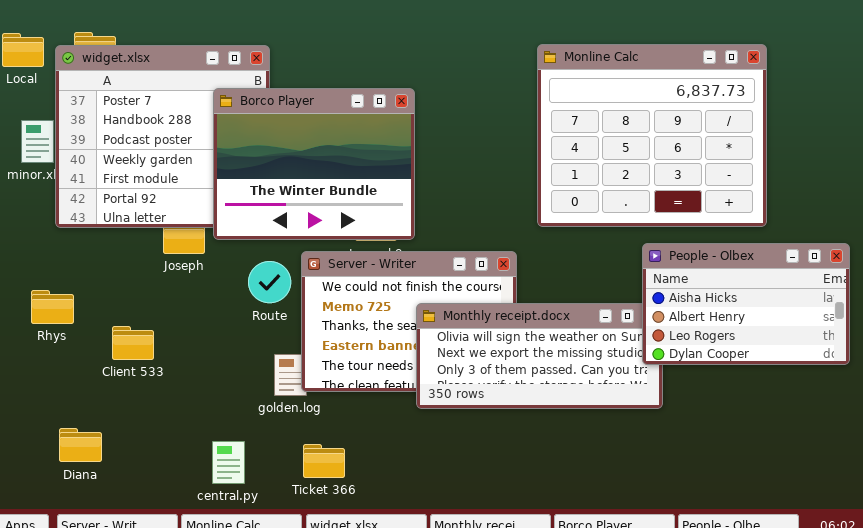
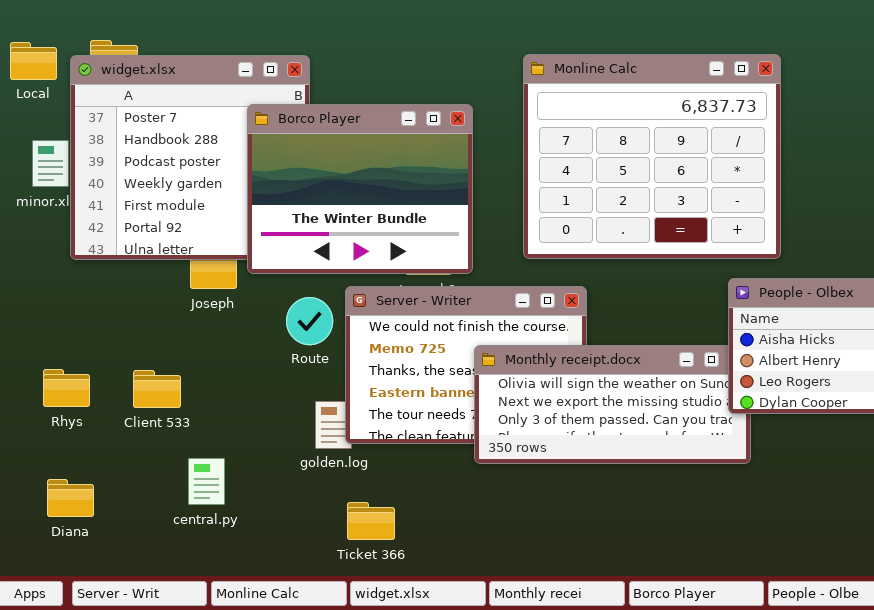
Monline Calc: [537,44,767,227] -> [523,54,781,259], moved
Rhys: [31,290,74,324] -> [43,369,90,407], moved
Diana: [59,428,102,462] -> [47,479,94,517], moved
central.py: [212,441,245,484] -> [188,458,225,505], moved

